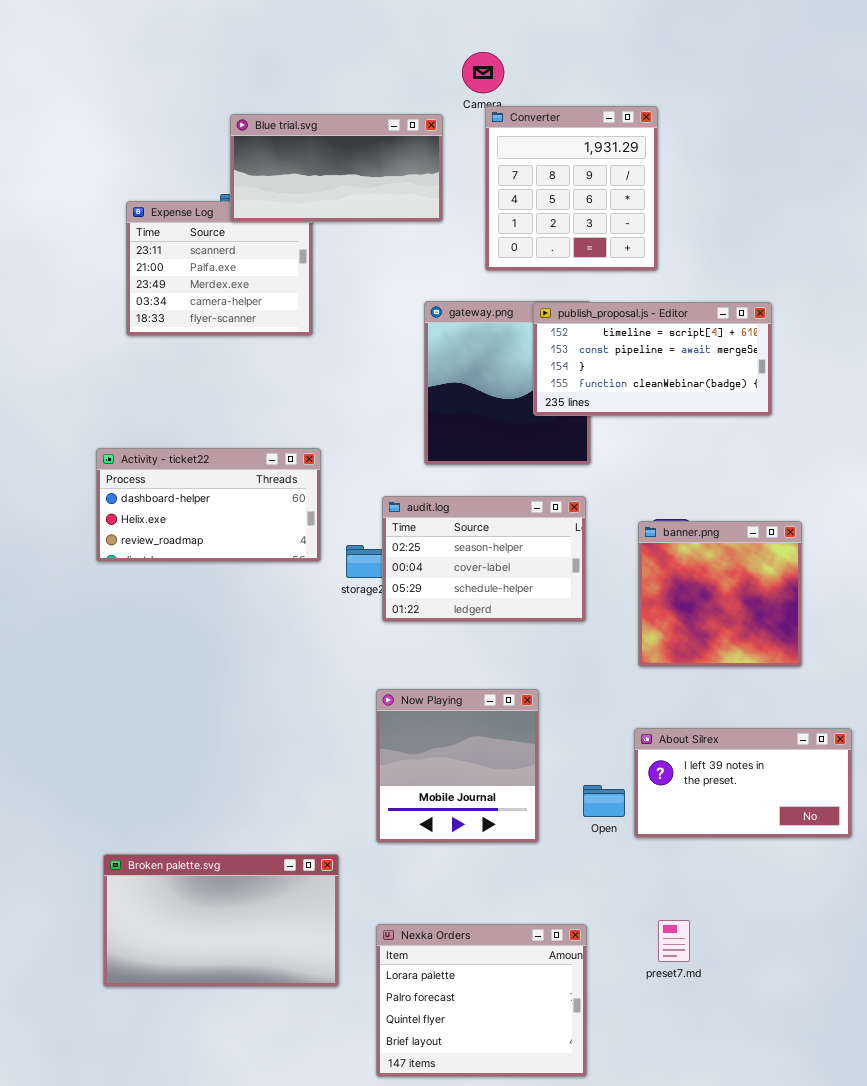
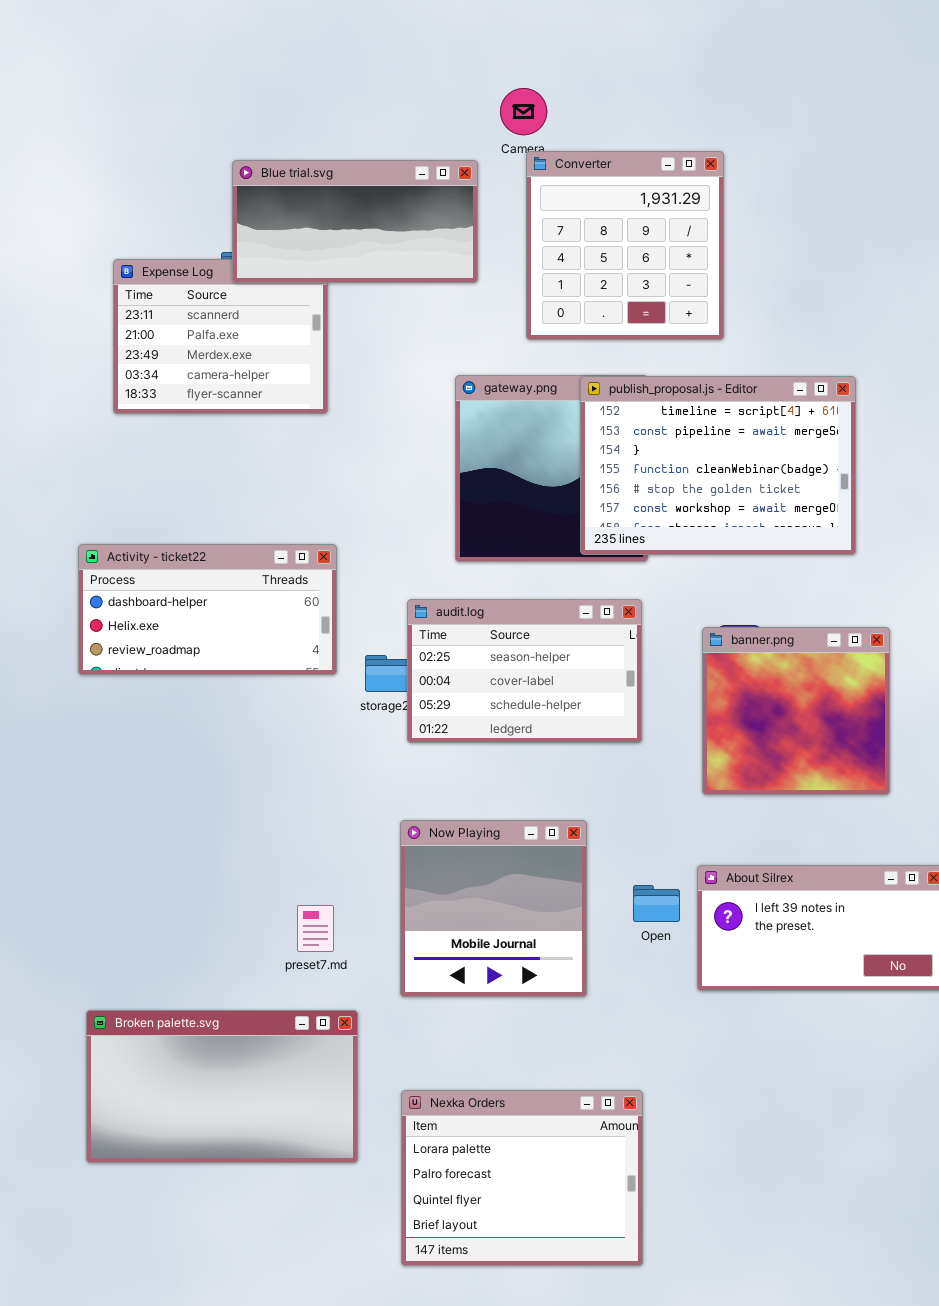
publish_proposal.js - Editor: [533,302,772,416] -> [580,376,856,555], resized
Open: [583,785,625,817] -> [633,885,680,922], moved
preset7.md: [658,920,690,962] -> [297,905,334,952], moved

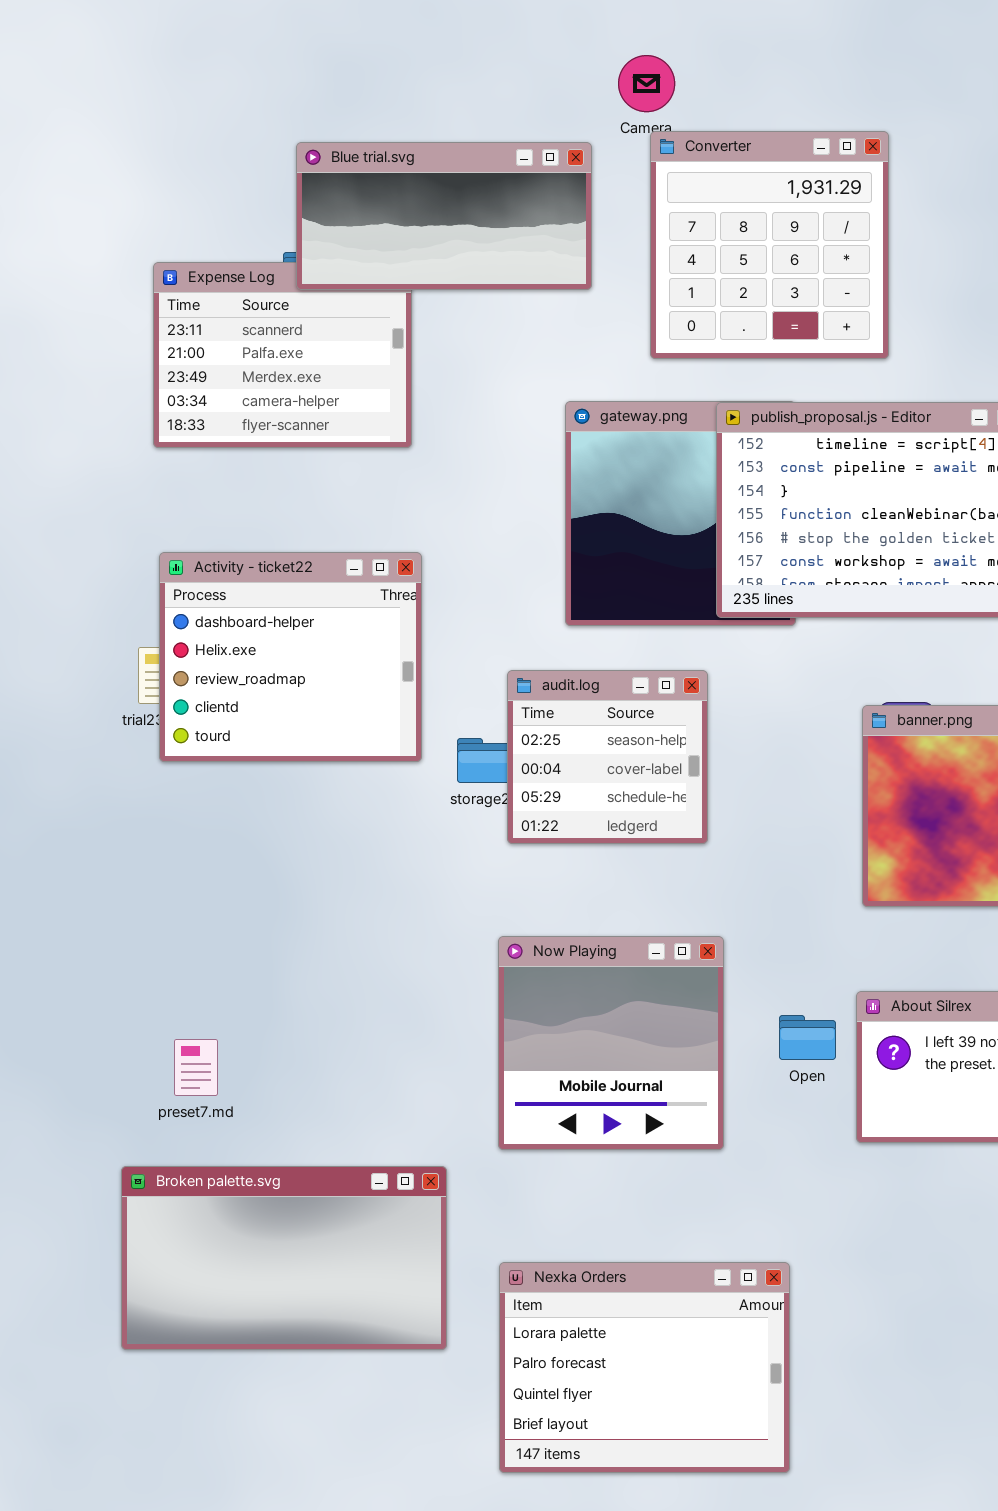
Activity - ticket22: [78,544,337,675] -> [159,552,422,762], resized
audit.log: [407,599,642,743] -> [507,670,708,844], resized
preset7.md: [297,905,334,952] -> [174,1039,218,1096], moved

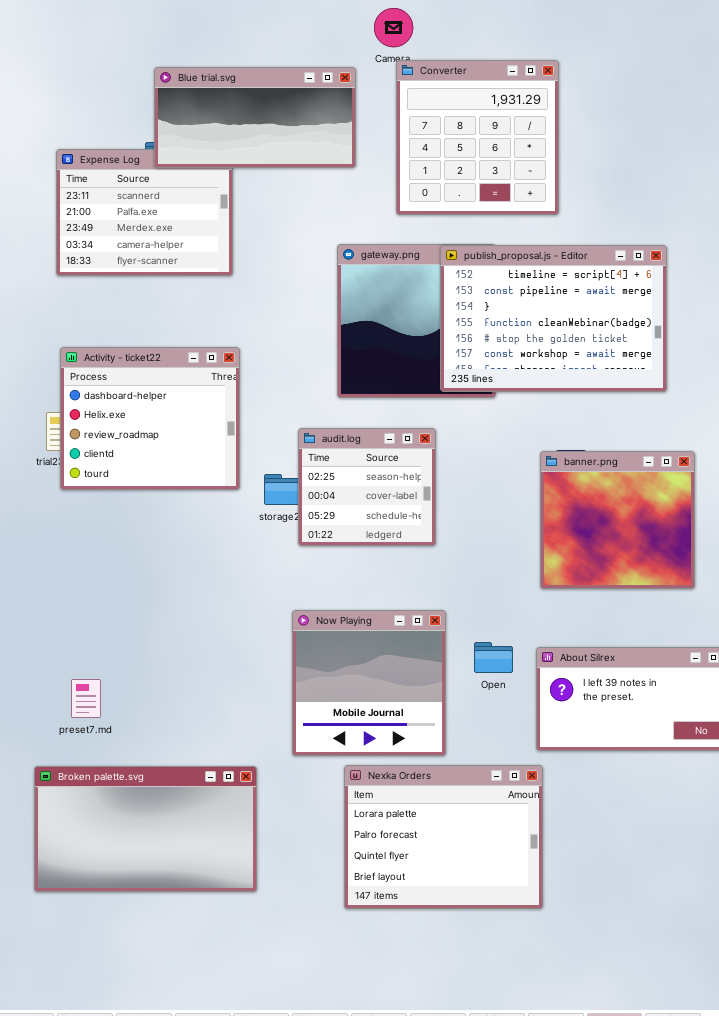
Open: [779,1015,836,1060] -> [474,642,513,673], moved
Nexka Orders: [499,1262,790,1473] -> [344,765,543,909], moved

